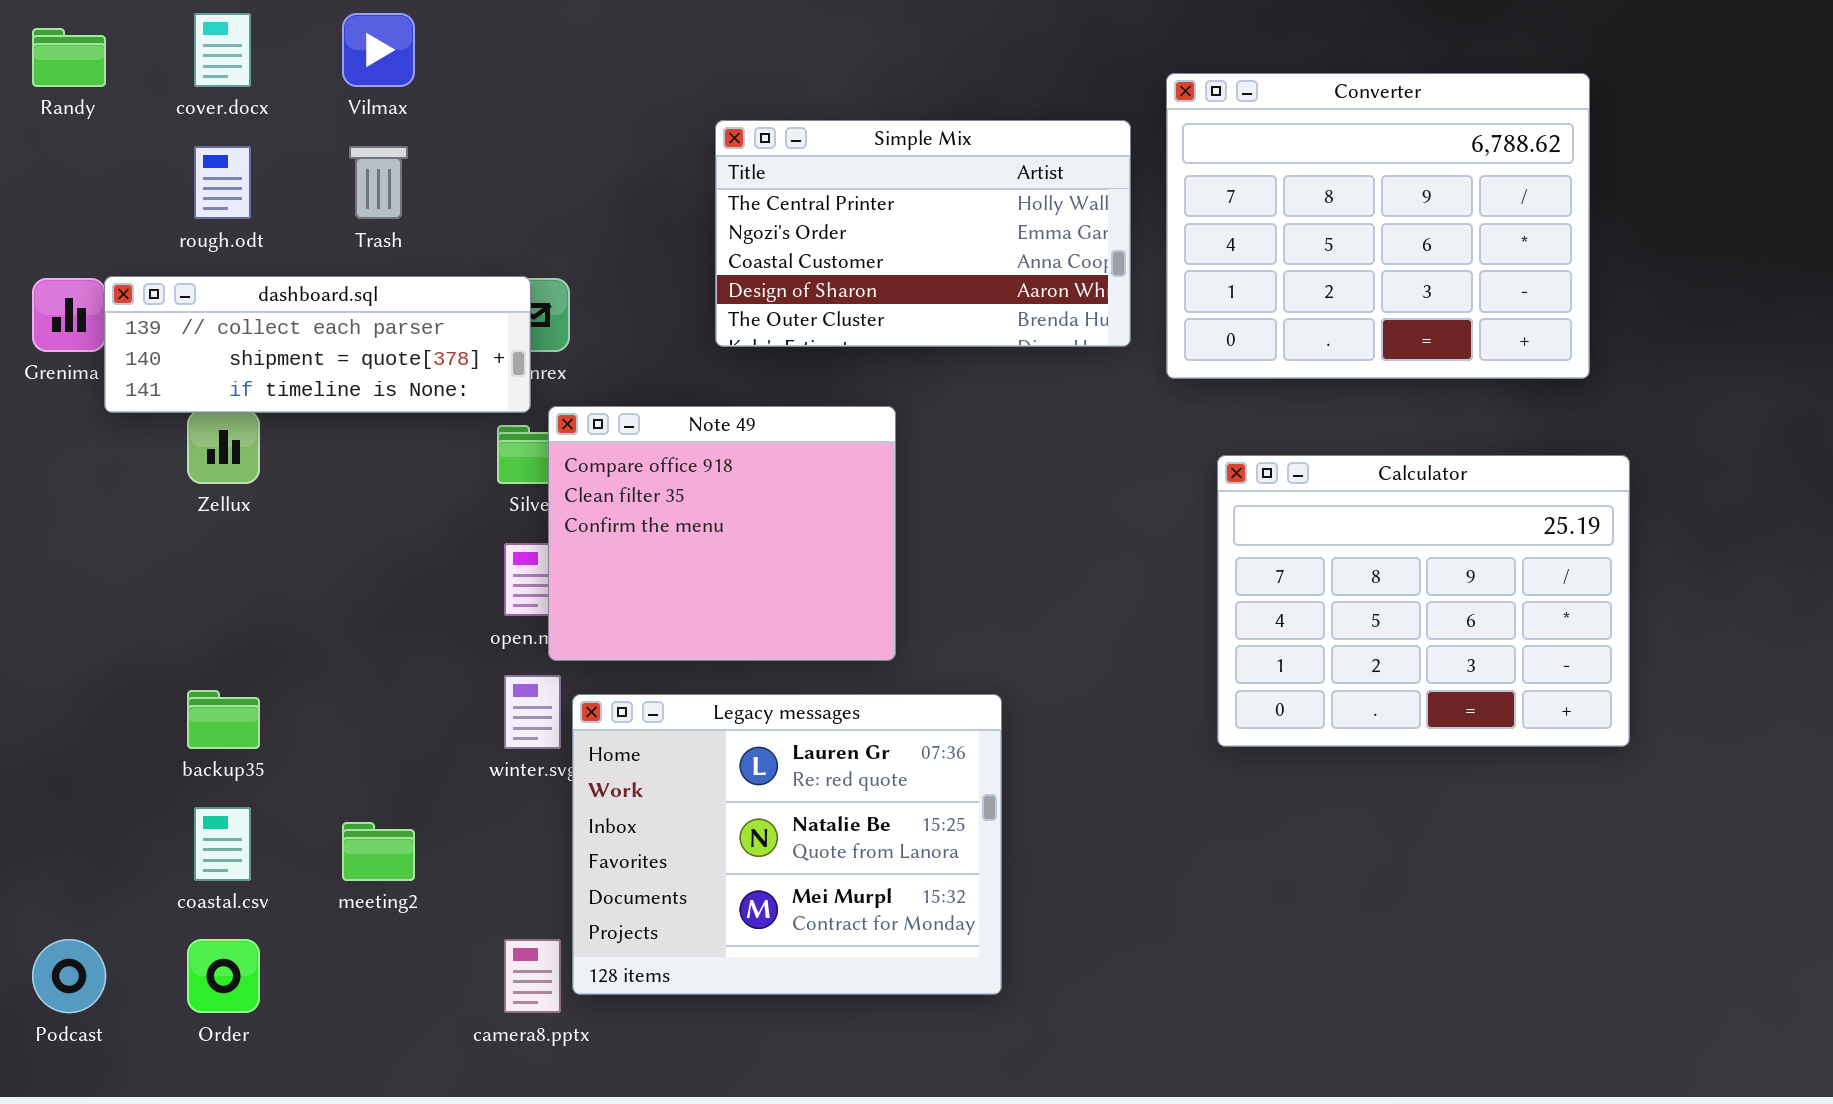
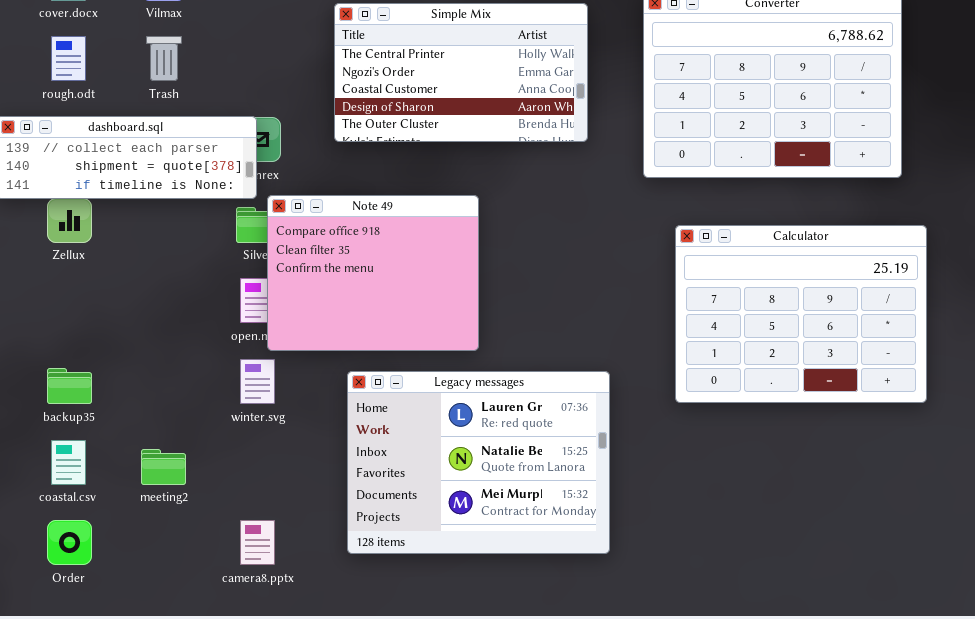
Simple Mix: [715,120,1131,347] -> [334,3,588,142], moved
Legacy messages: [572,694,1002,995] -> [347,371,610,554], moved

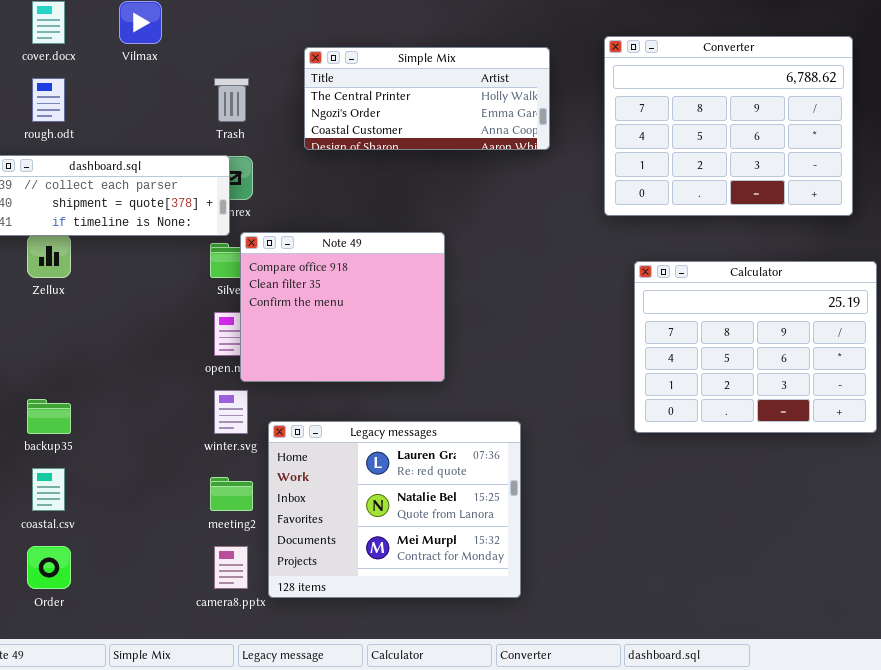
Simple Mix: [334,3,588,142] -> [304,47,550,150], resized
Trash: [146,36,182,81] -> [214,78,249,122], moved
Legacy messages: [347,371,610,554] -> [268,421,521,598], moved
meeting2: [141,449,186,485] -> [210,477,253,511], moved

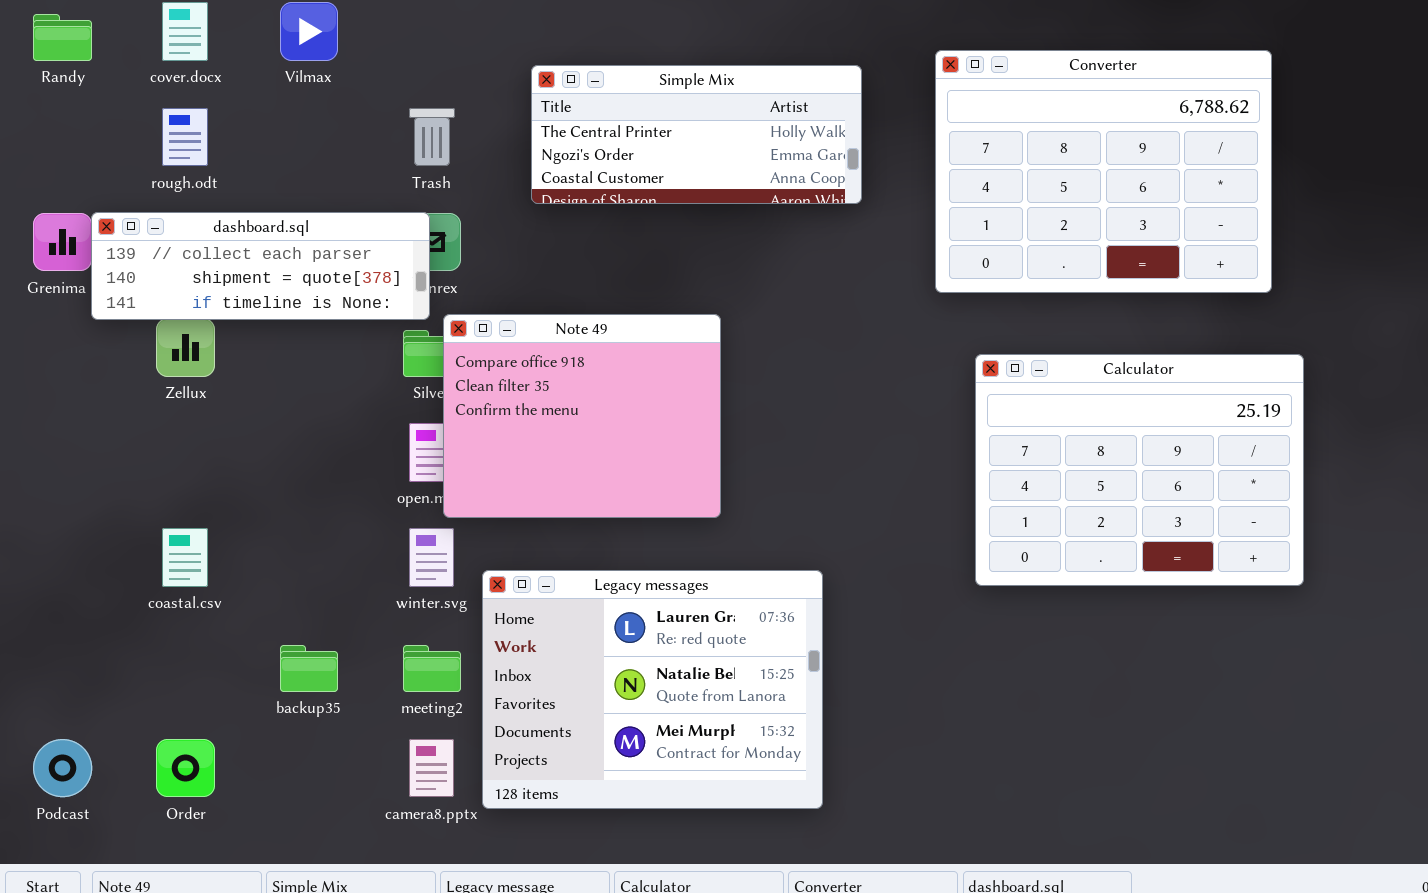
backup35: [27,399,71,434] -> [280,645,338,692], moved
coastal.csv: [32,468,65,511] -> [162,528,208,587], moved

